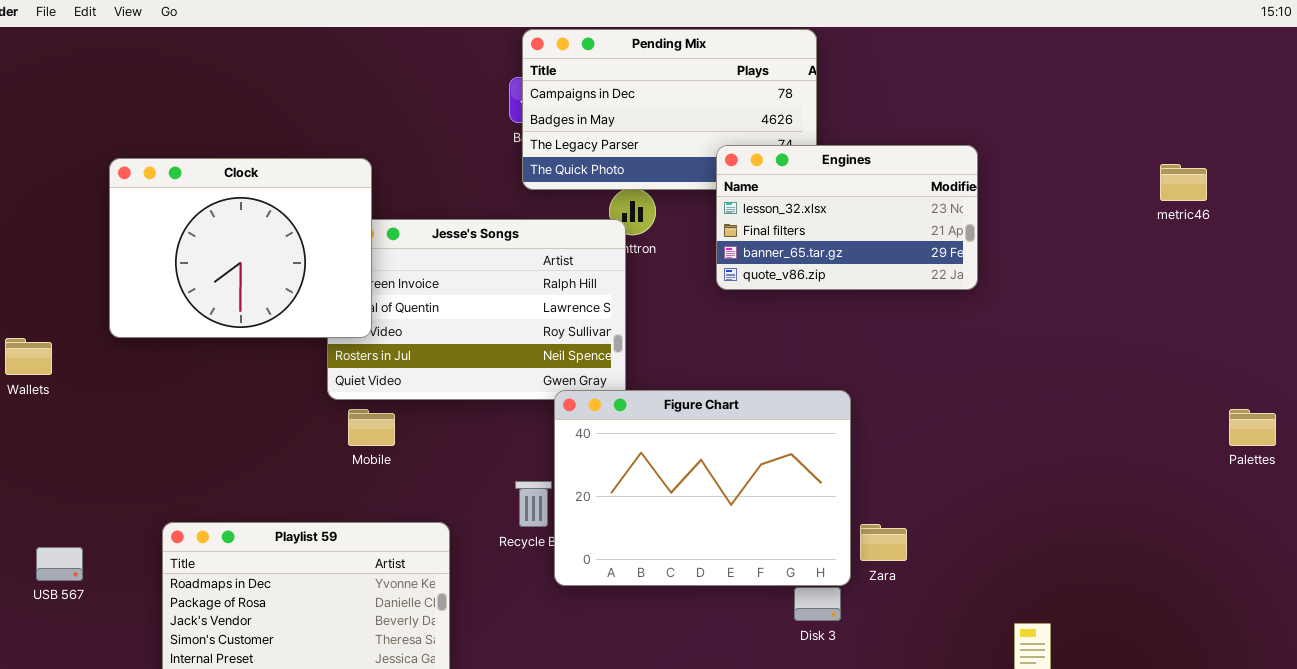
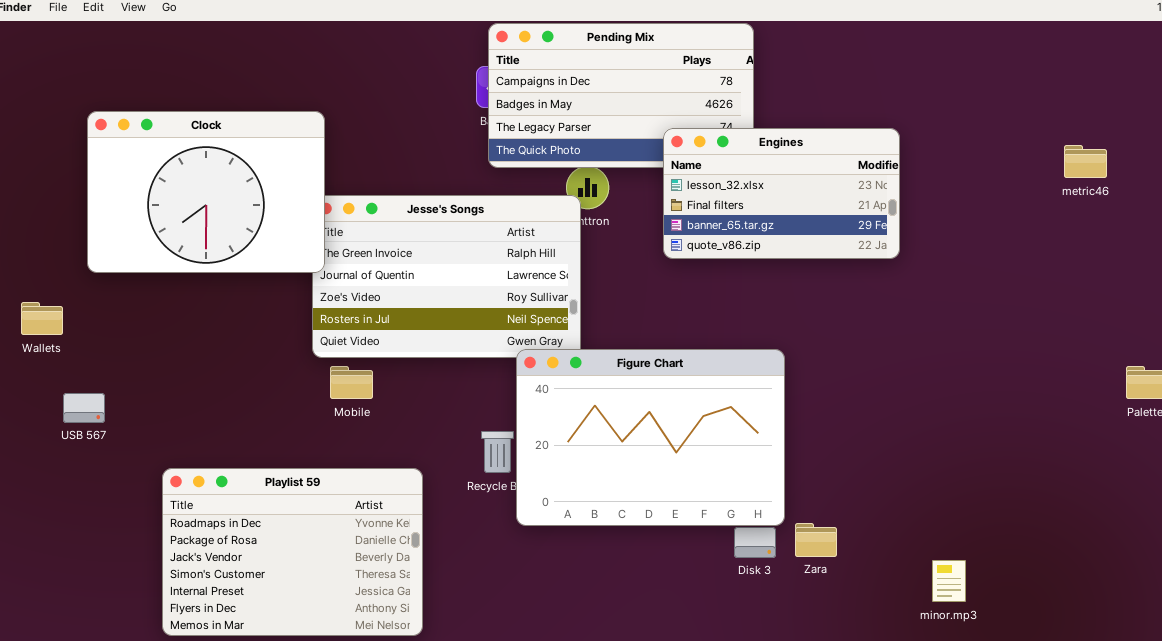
Clock: [109,158,372,338] -> [87,111,325,273], moved
Zara: [860,524,907,561] -> [795,523,837,557], moved
USB 567: [36,547,83,581] -> [63,393,105,423], moved

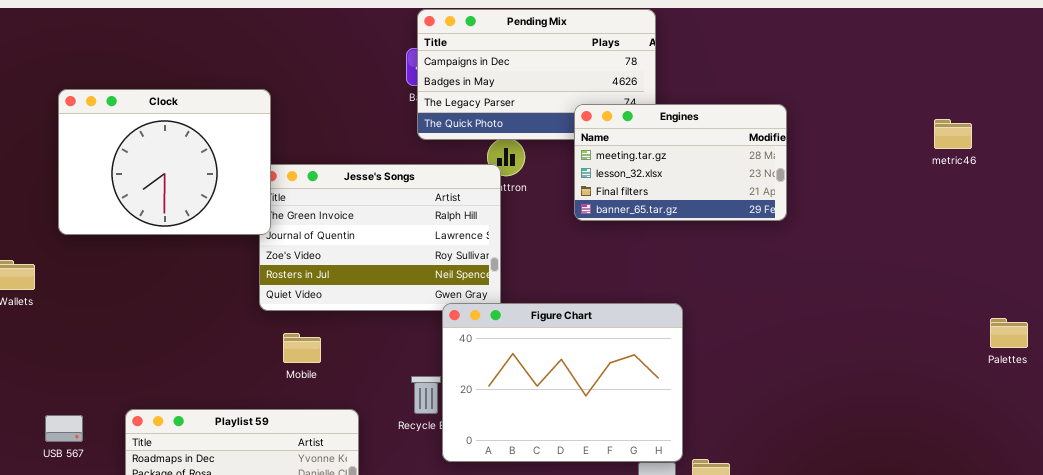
Engines: [663,128,900,259] -> [574,104,787,221], scrolled up 1 row
Mobile: [330,366,373,399] -> [283,333,321,363], moved
USB 567: [63,393,105,423] -> [45,415,83,442], moved

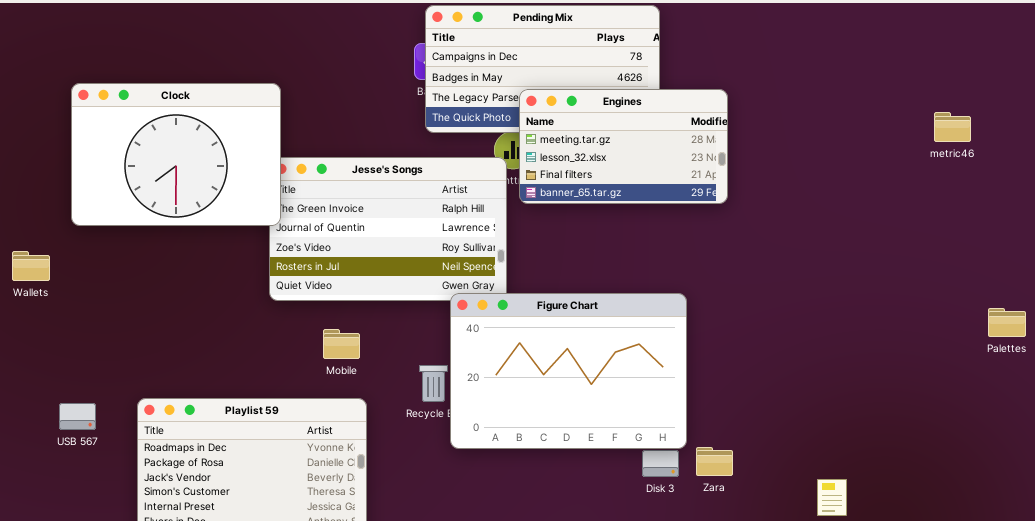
Engines: [574,104,787,221] -> [519,89,728,204], moved
Mobile: [283,333,321,363] -> [323,329,360,359], moved

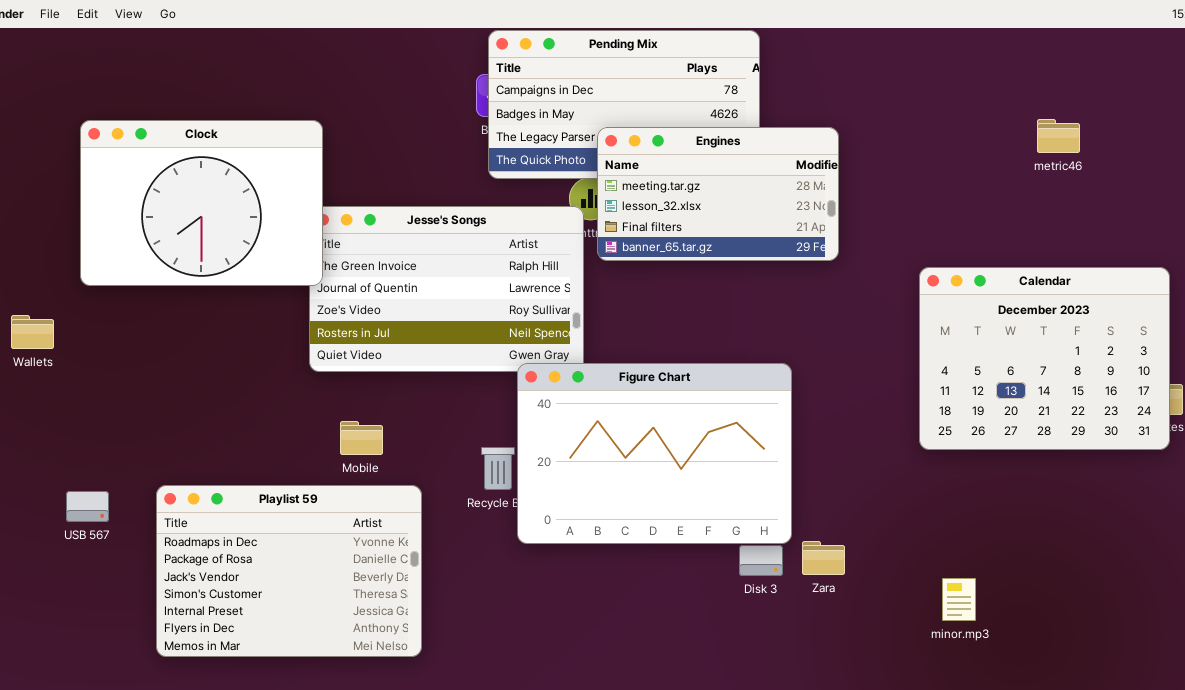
metric46: [934,112,971,142] -> [1037,119,1080,153], moved
Calendar: none -> [919,267,1170,450], opened
Mobile: [323,329,360,359] -> [340,421,383,455], moved

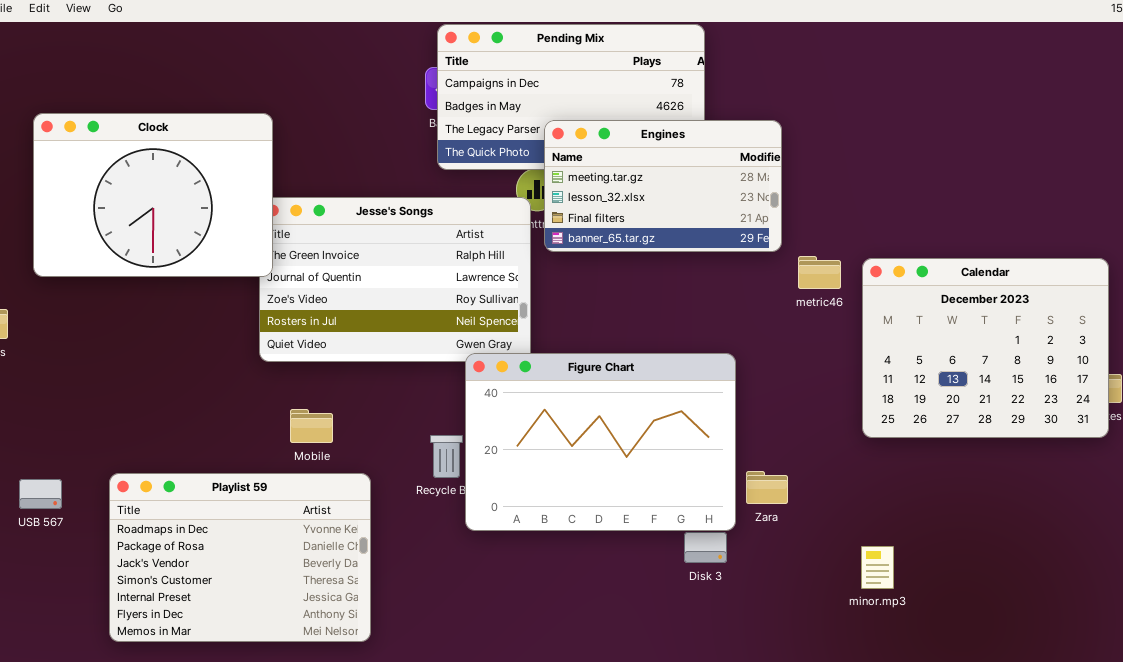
metric46: [1037,119,1080,153] -> [798,256,841,289], moved
Zara: [802,541,845,575] -> [746,471,788,504], moved
minor.mp3: [942,578,976,621] -> [861,546,894,589], moved

